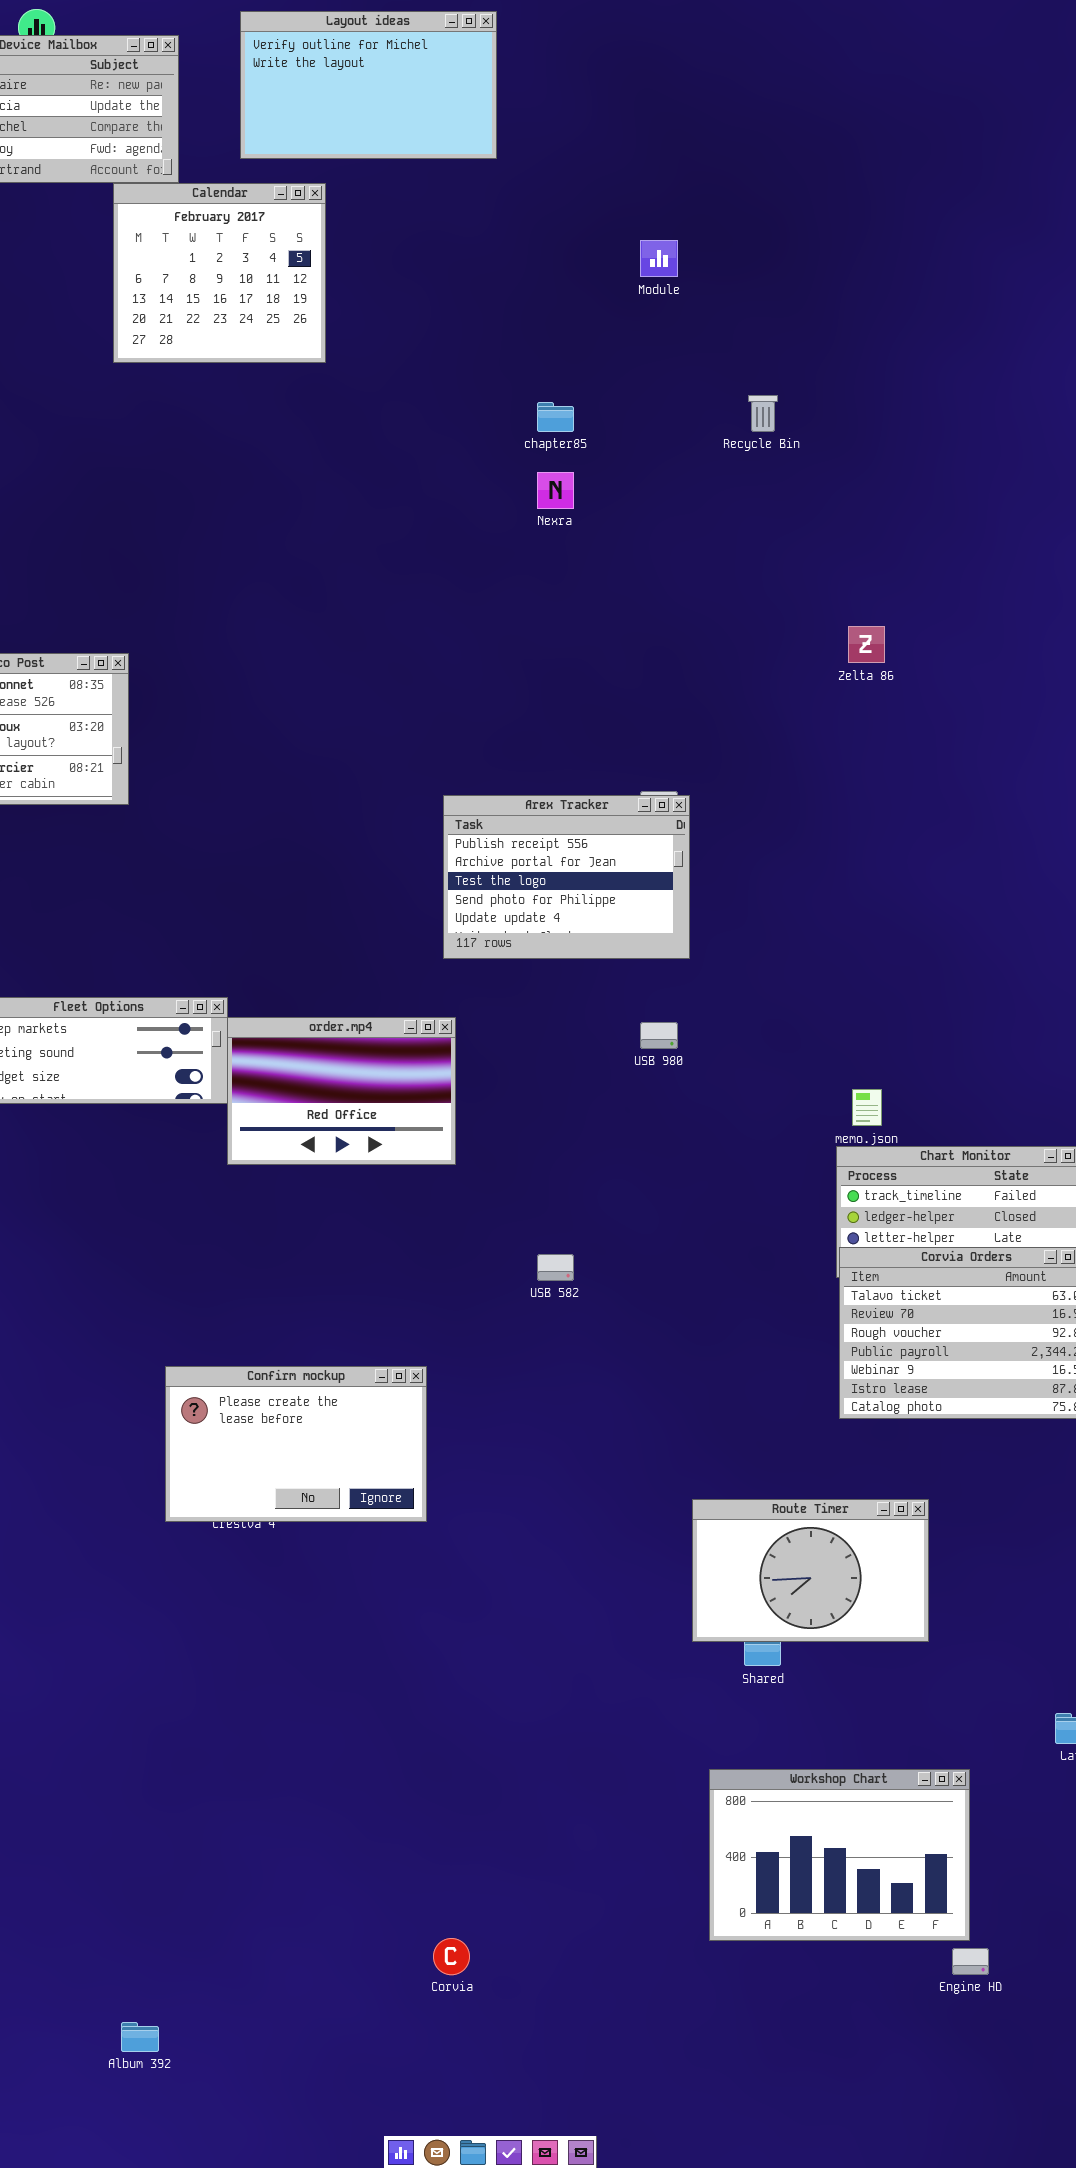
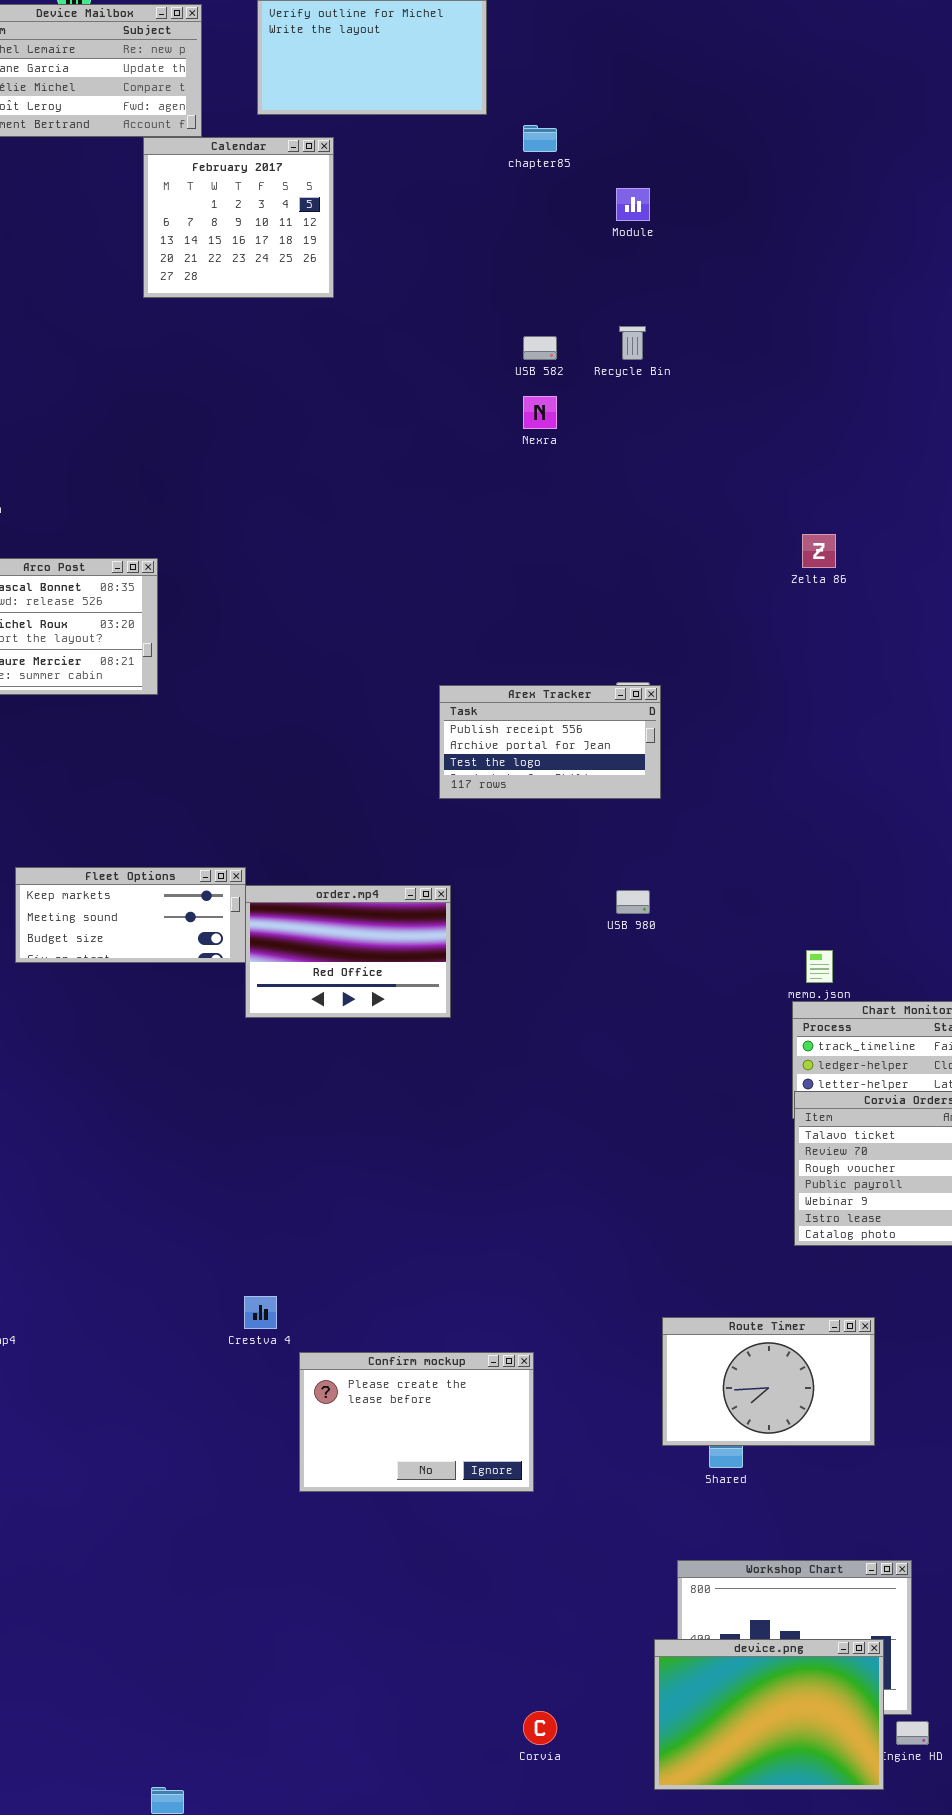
Recycle Bin: [748,395,778,432] -> [619,326,646,360], moved
chapter85: [537,402,574,432] -> [523,125,557,152], moved
Arex Tracker: [443,795,690,959] -> [439,685,661,799], resized
USB 582: [537,1254,574,1281] -> [523,336,557,360], moved
Confirm mockup: [165,1366,427,1522] -> [299,1352,534,1492], moved
device.png: none -> [654,1639,884,1790], opened
Corvia: [433,1938,470,1975] -> [523,1711,557,1745], moved

